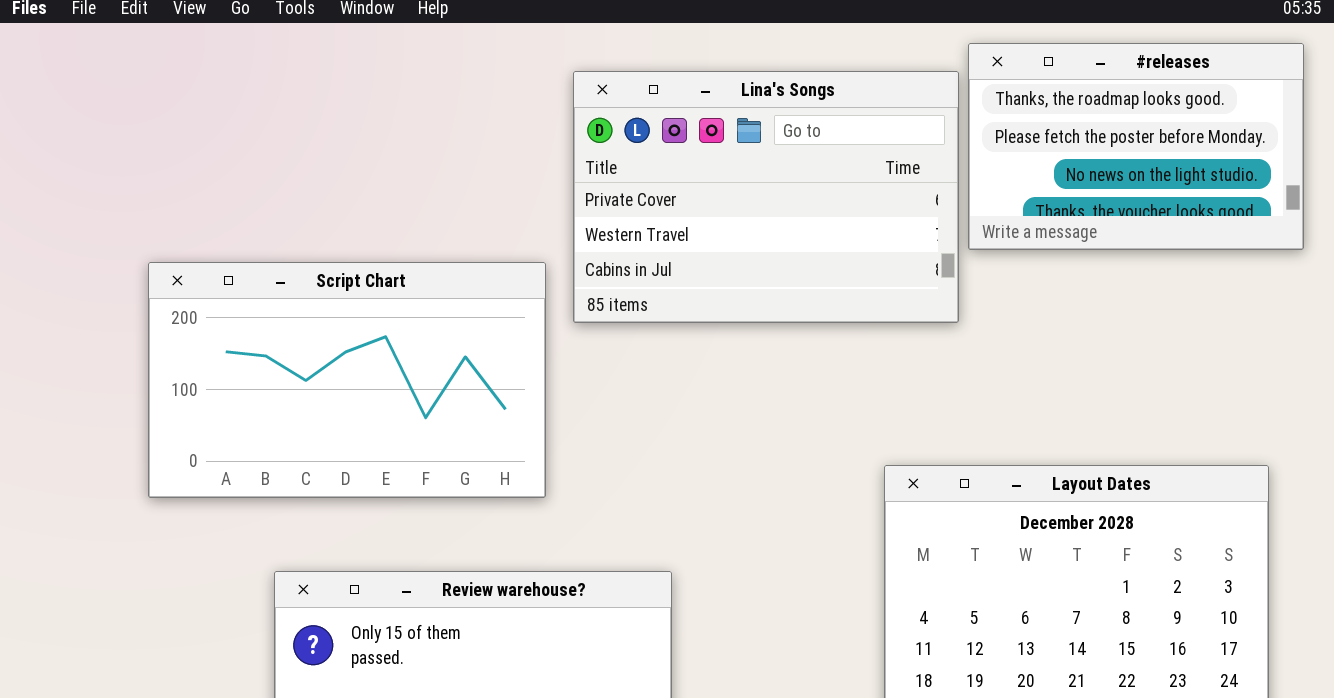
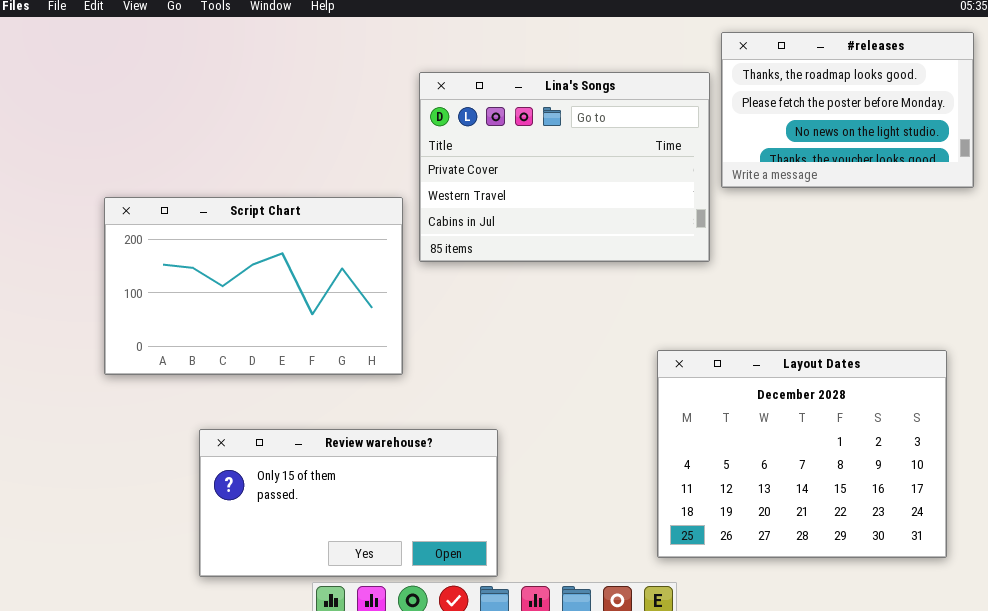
Lina's Songs: [573,71,959,323] -> [419,72,710,262], moved

